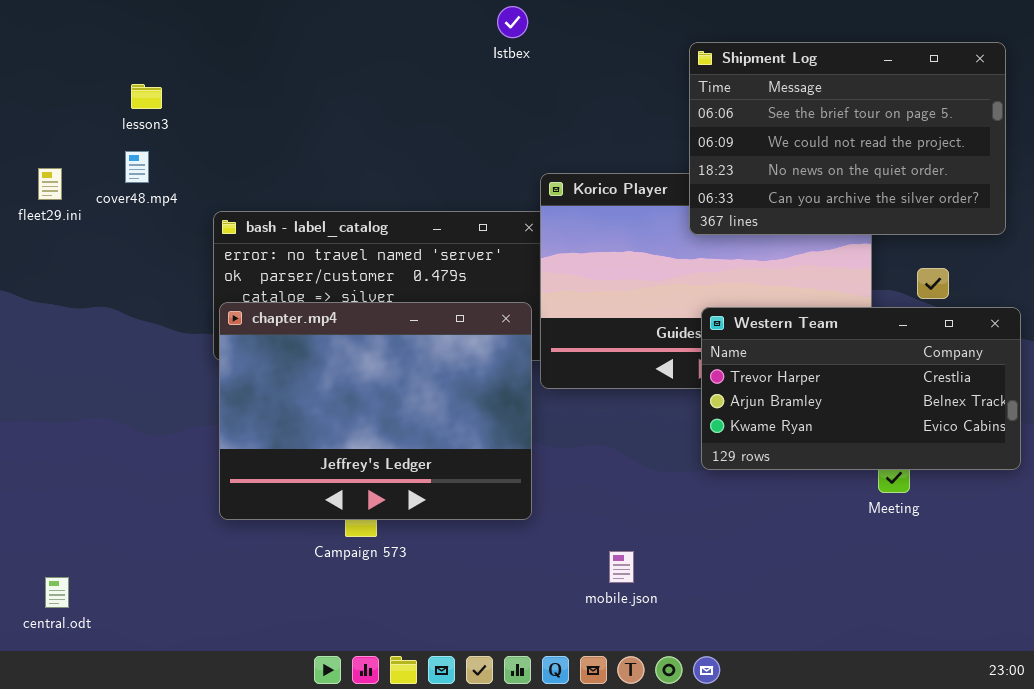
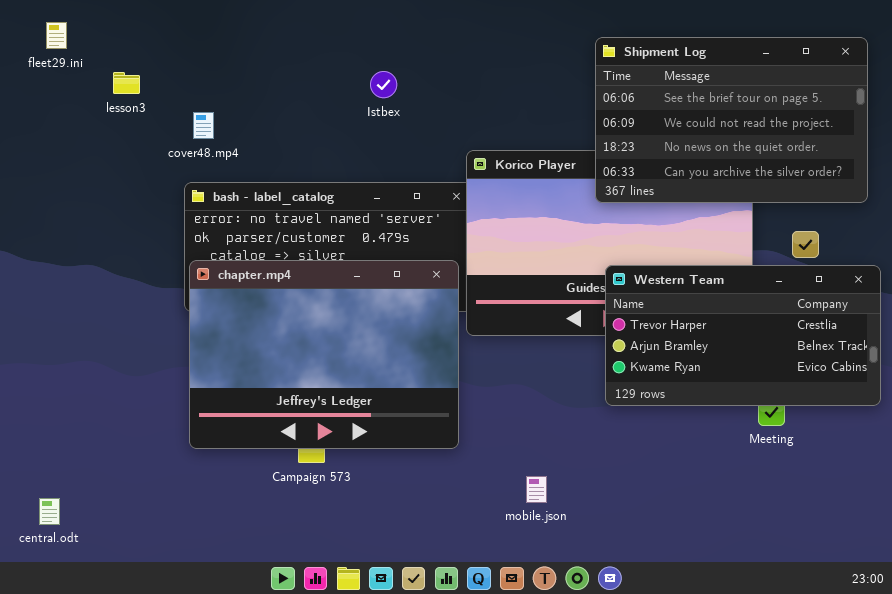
Istbex: [497,6,528,38] -> [370,71,397,98], moved
cover48.mp4: [125,151,149,183] -> [193,112,214,139], moved
fleet29.ini: [38,168,62,200] -> [46,22,67,49], moved

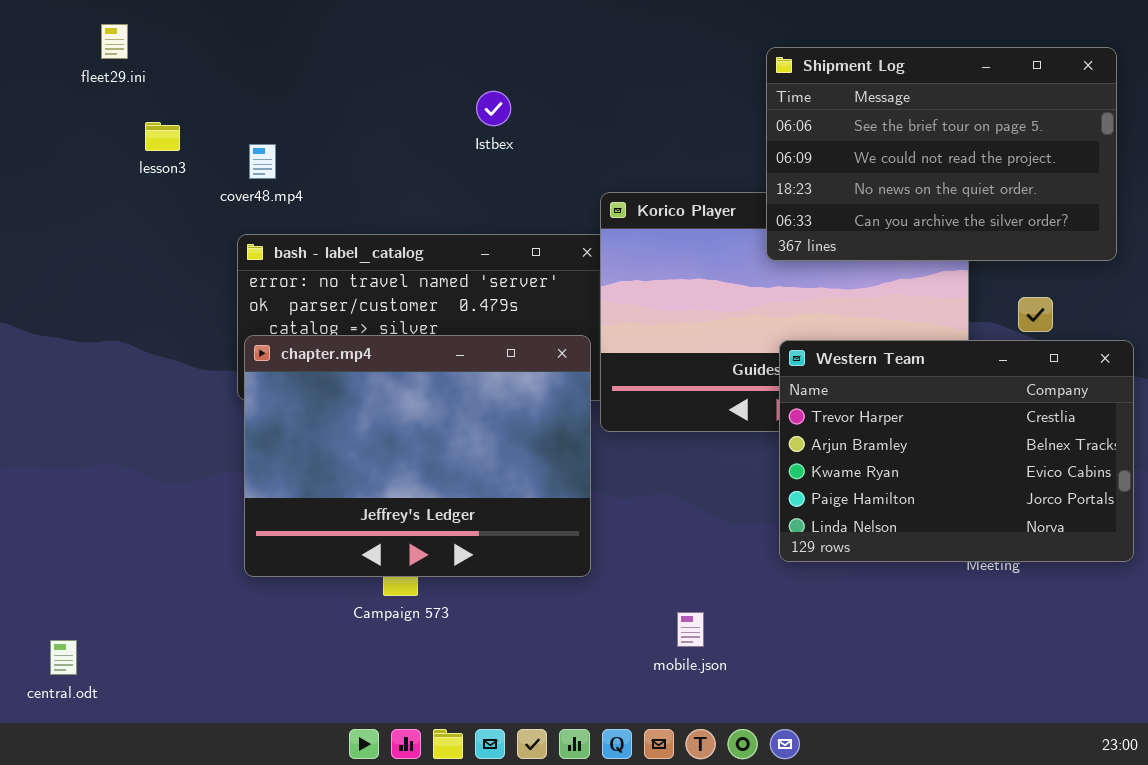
fleet29.ini: [46,22,67,49] -> [101,24,128,59], moved
lesson3: [113,72,140,94] -> [145,122,180,151], moved
Western Team: [605,265,881,406] -> [779,340,1134,562], resized

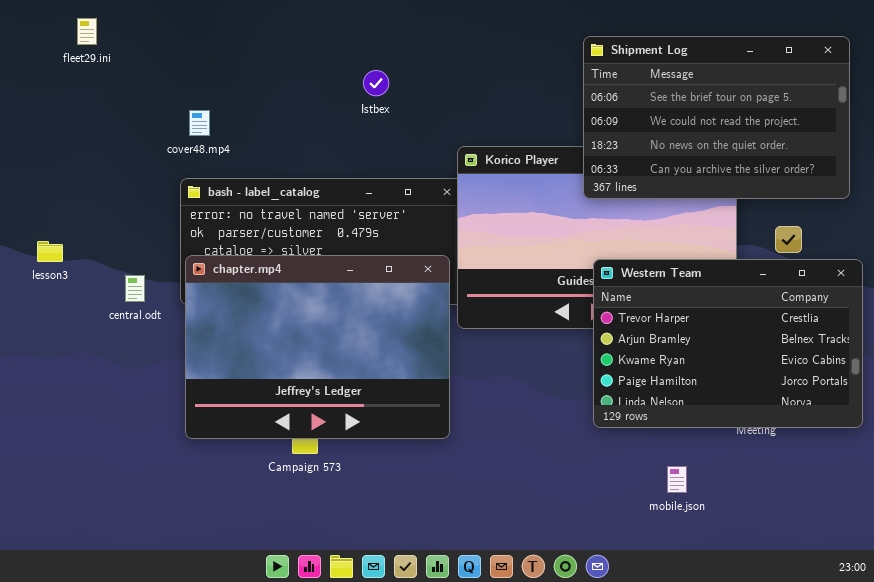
lesson3: [145,122,180,151] -> [37,241,63,262], moved
mobile.json: [677,612,704,647] -> [667,466,687,493], moved
central.odt: [50,640,77,675] -> [125,275,145,302], moved

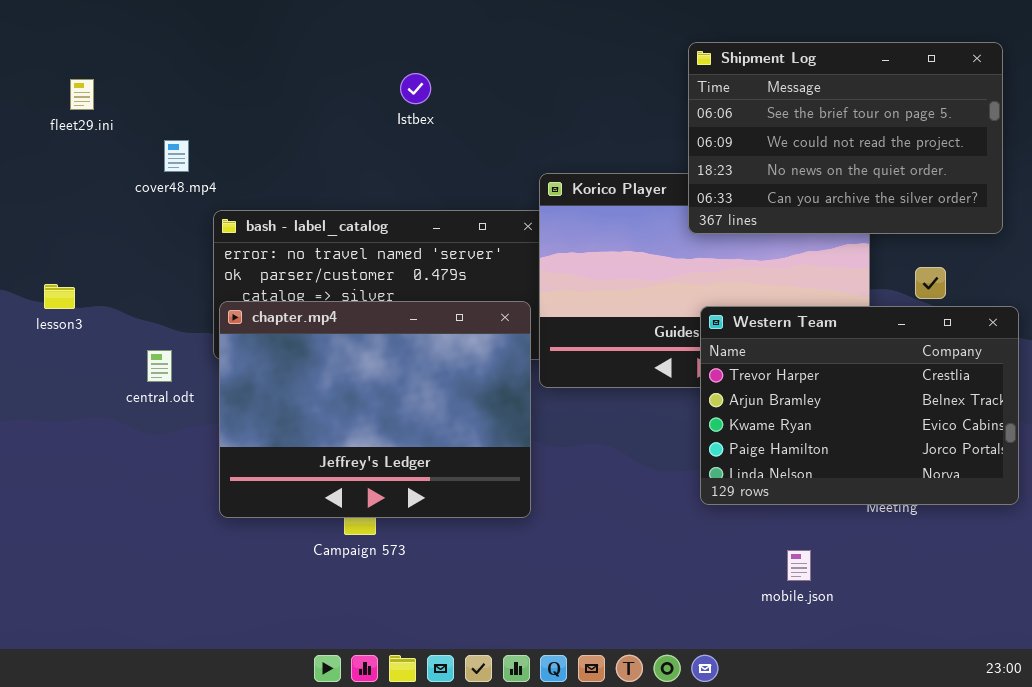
fleet29.ini: [77,18,97,45] -> [70,79,94,110], moved
Istbex: [363,70,389,96] -> [400,73,431,104], moved
cover48.mp4: [189,110,210,136] -> [164,140,189,172], moved
central.odt: [125,275,145,302] -> [147,350,172,382], moved

